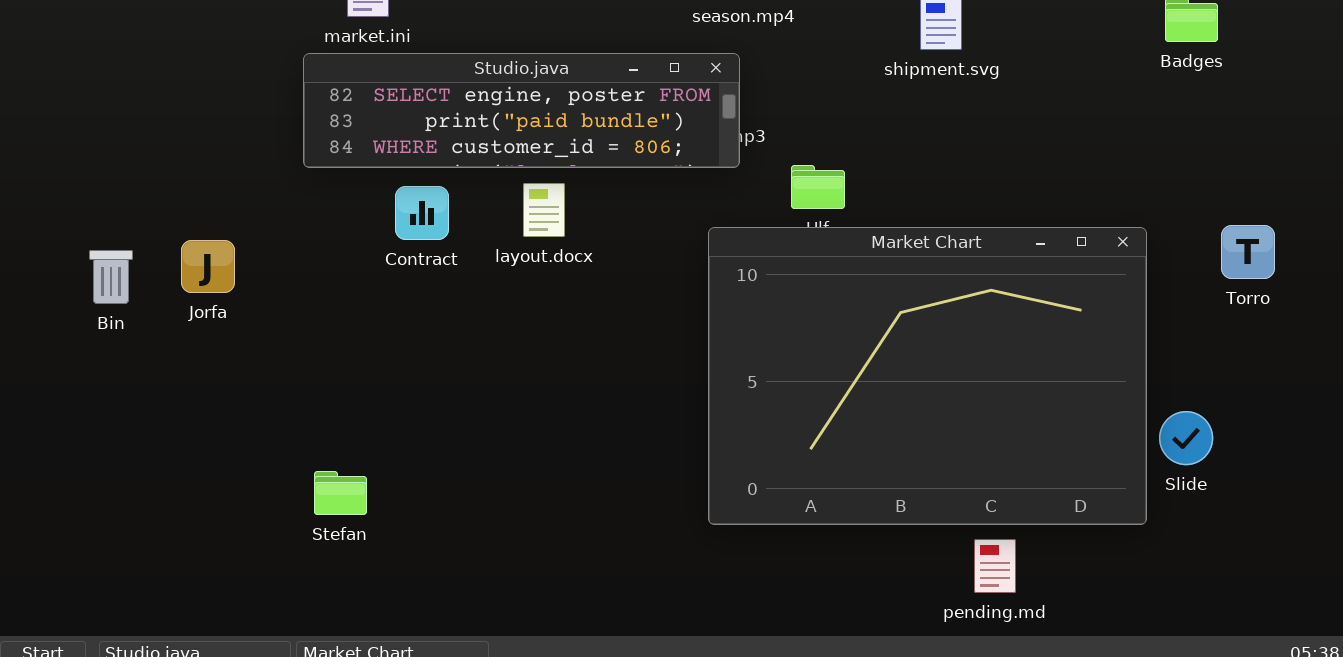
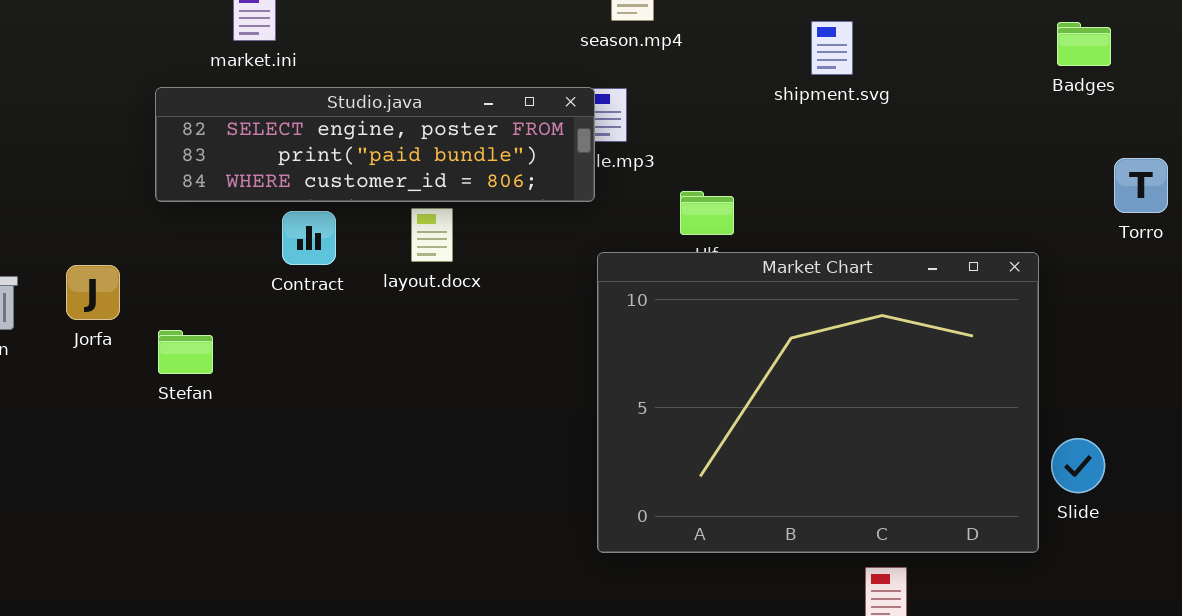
Studio.java: [303,53,740,168] -> [155,87,595,202], moved
Torro: [1221,225,1275,279] -> [1114,158,1168,213], moved
Stefan: [314,471,367,515] -> [158,330,213,374], moved

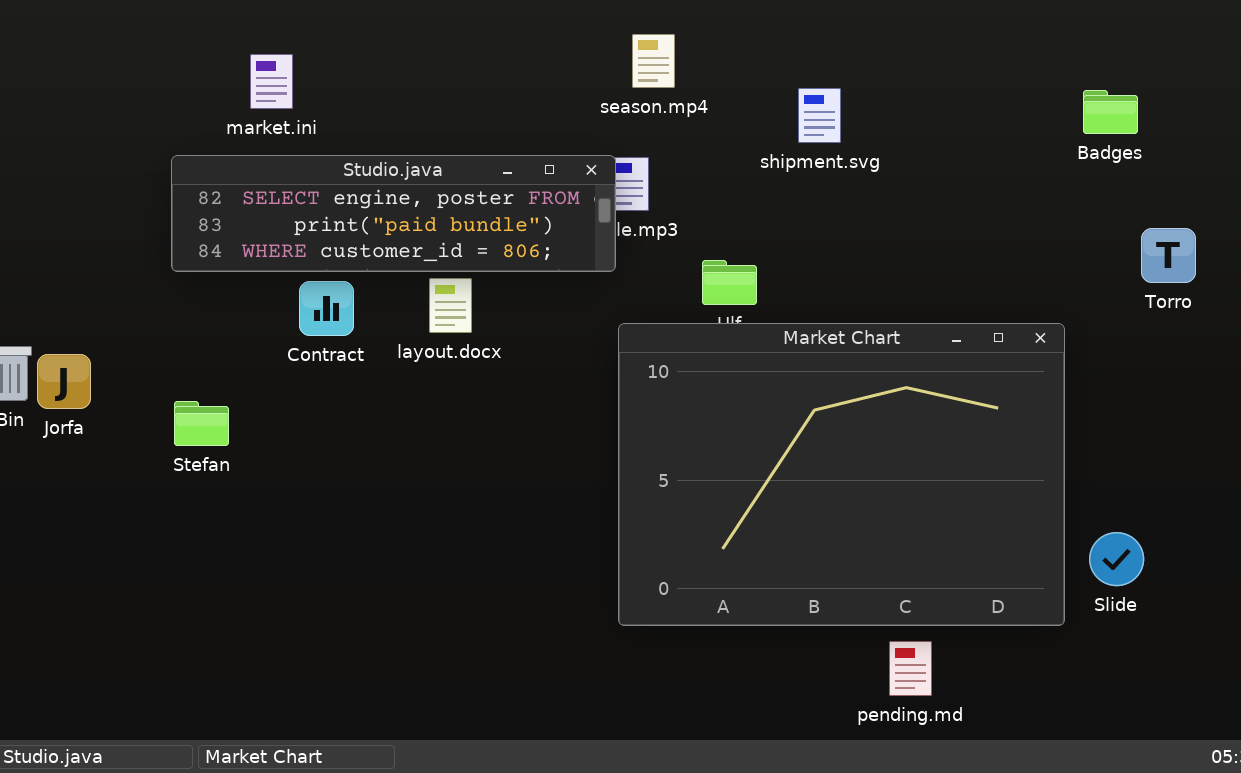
shipment.svg: [811,21,853,75] -> [798,88,841,143], moved
Jorfa: [66,265,120,320] -> [37,354,91,409], moved
Slide: [1051,438,1105,493] -> [1089,532,1144,586], moved

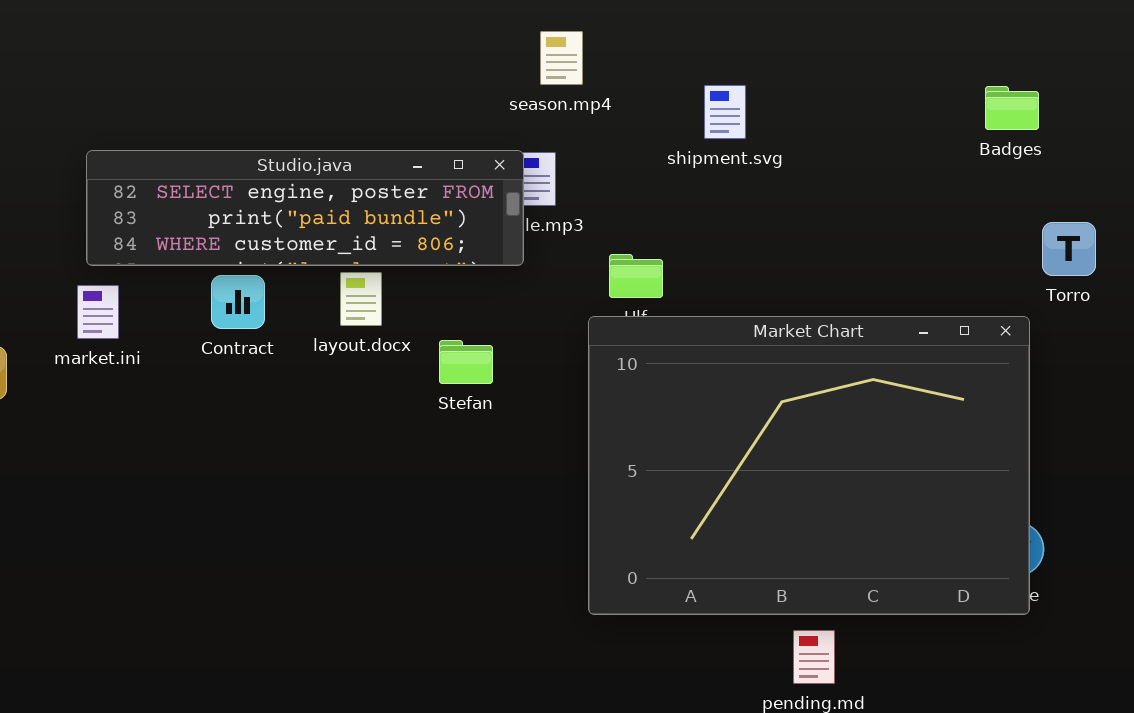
market.ini: [250,54,293,109] -> [77,285,119,339], moved
Market Chart: [618,323,1065,626] -> [588,316,1030,615], moved
Stefan: [174,401,229,446] -> [439,340,493,384], moved

